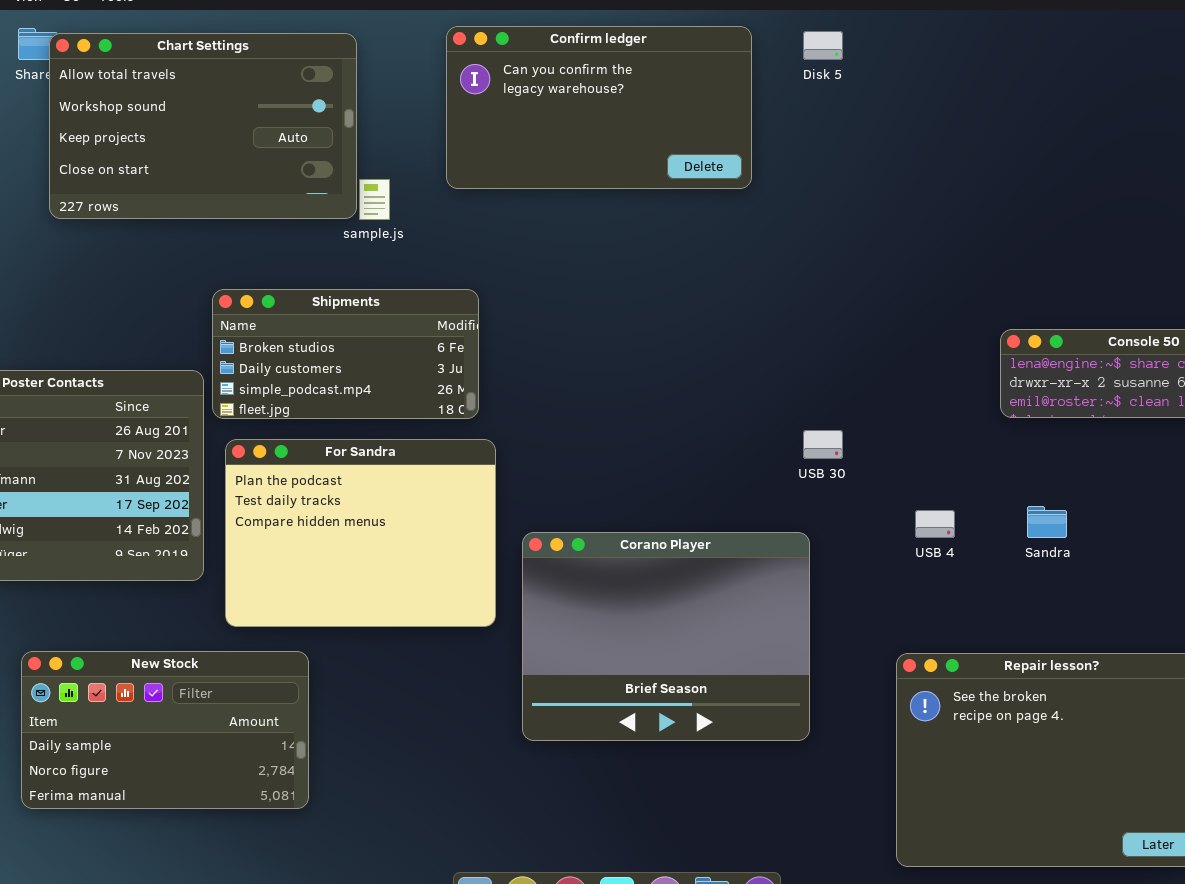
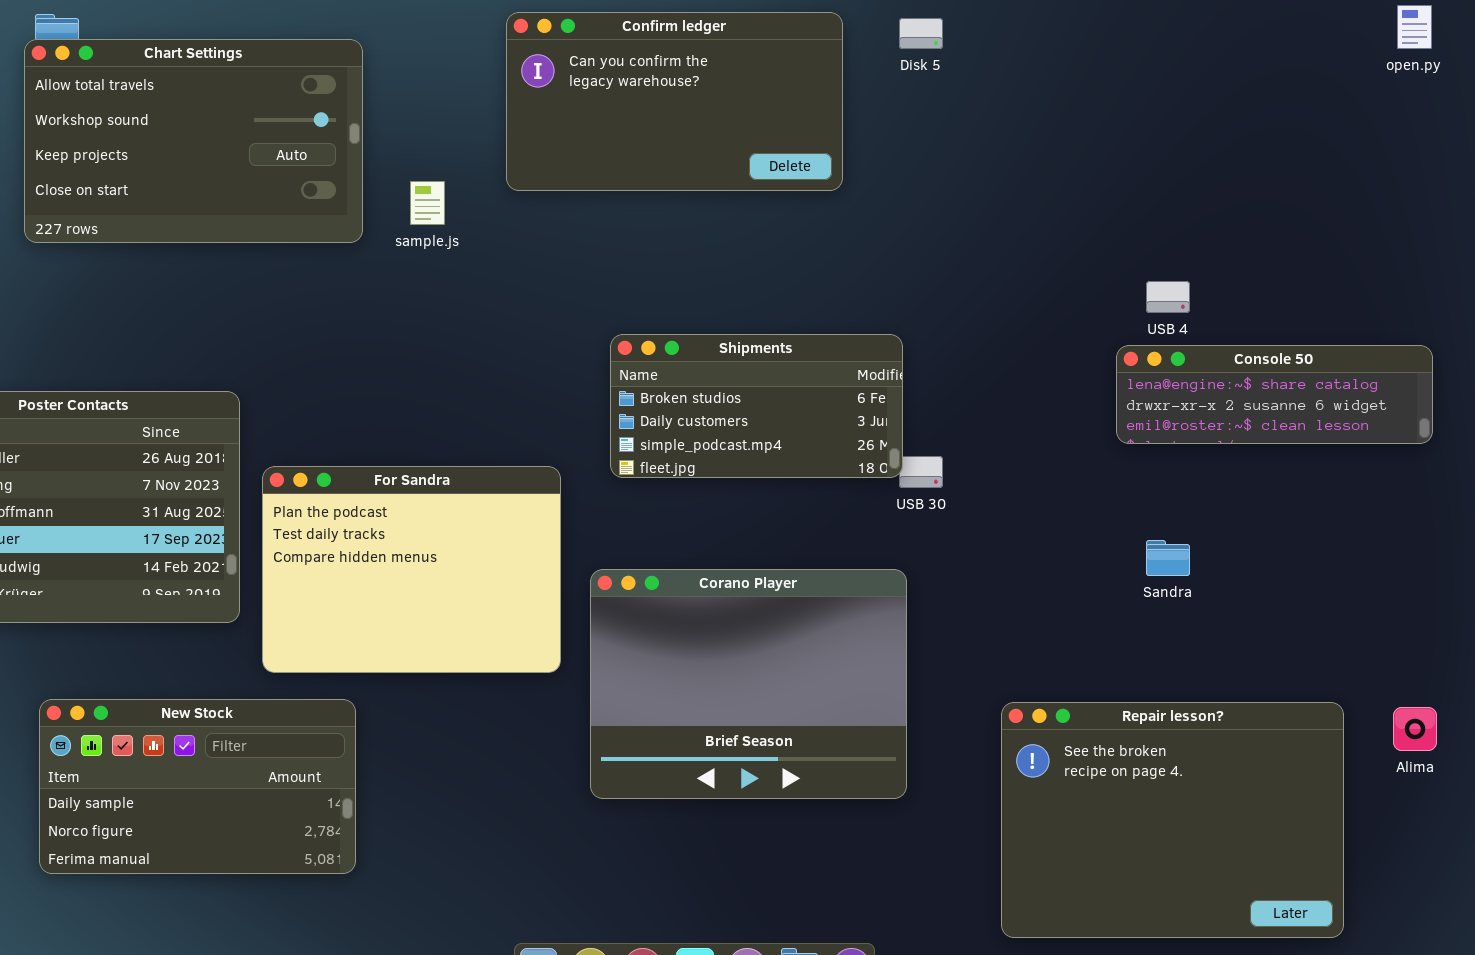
Chart Settings: [49,33,357,219] -> [24,39,363,243], moved
Shipments: [212,289,479,419] -> [610,334,903,478], moved
USB 4: [915,510,955,538] -> [1146,281,1190,313], moved

